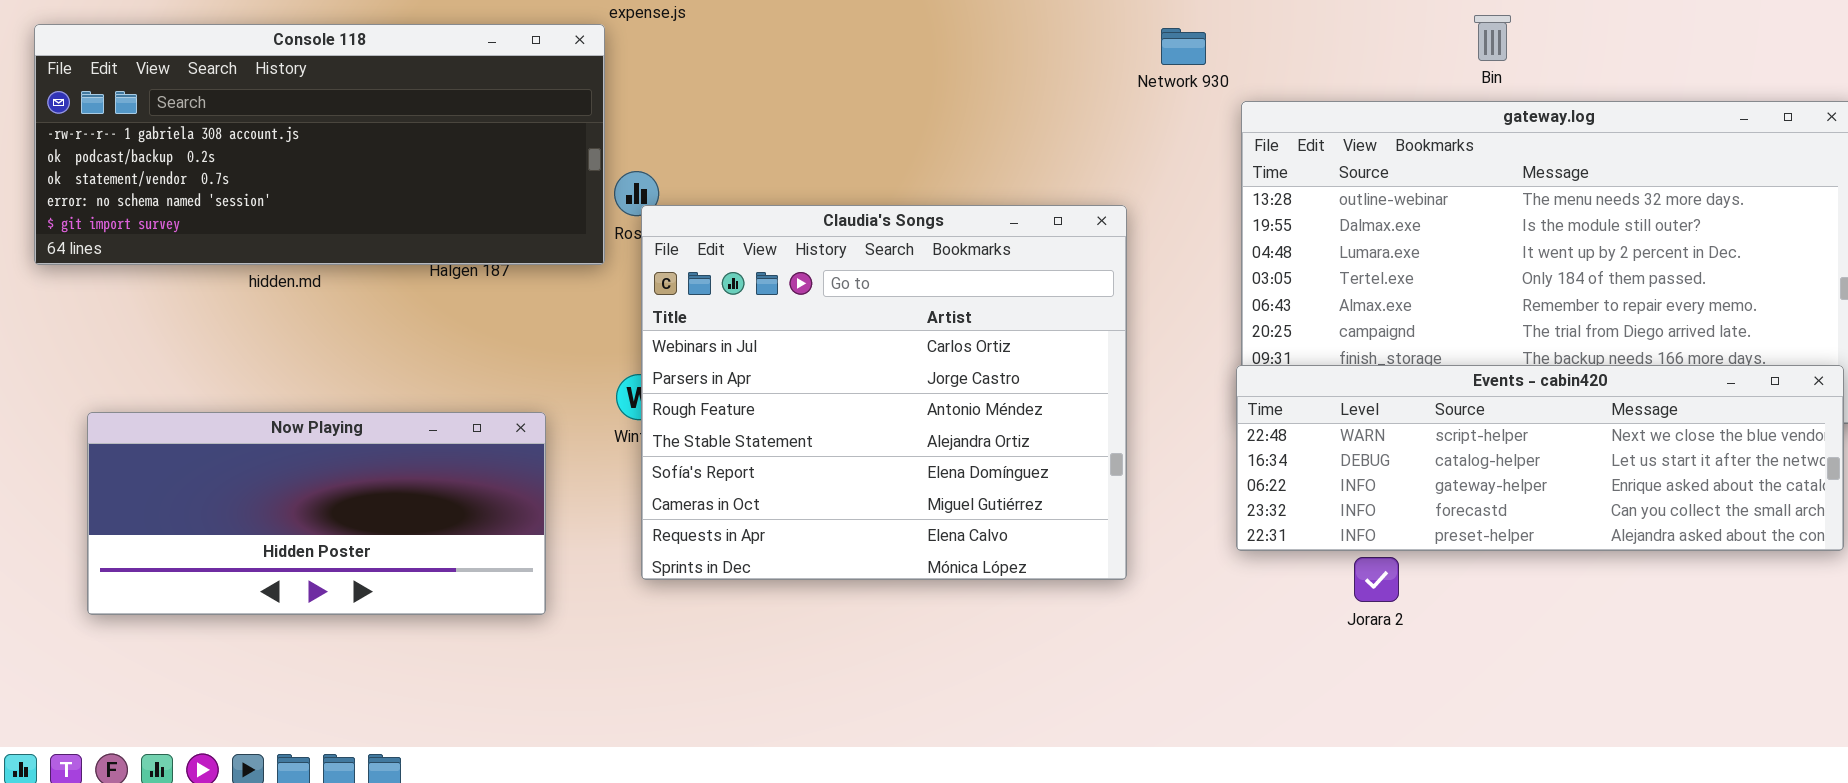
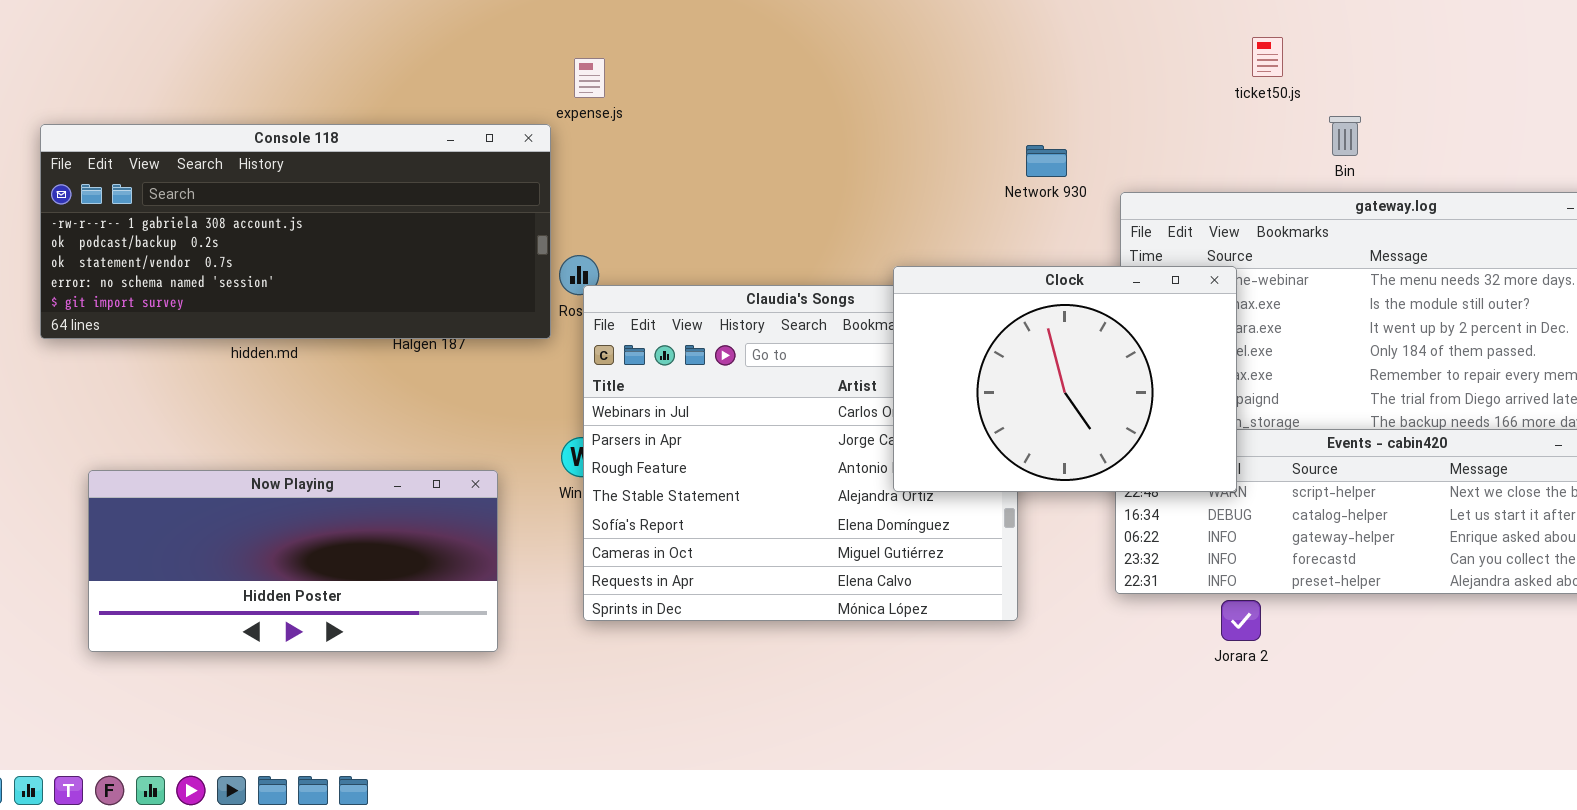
Network 930: [1161,28,1206,65] -> [1026,145,1067,177], moved
Clock: none -> [893,266,1237,492], opened

